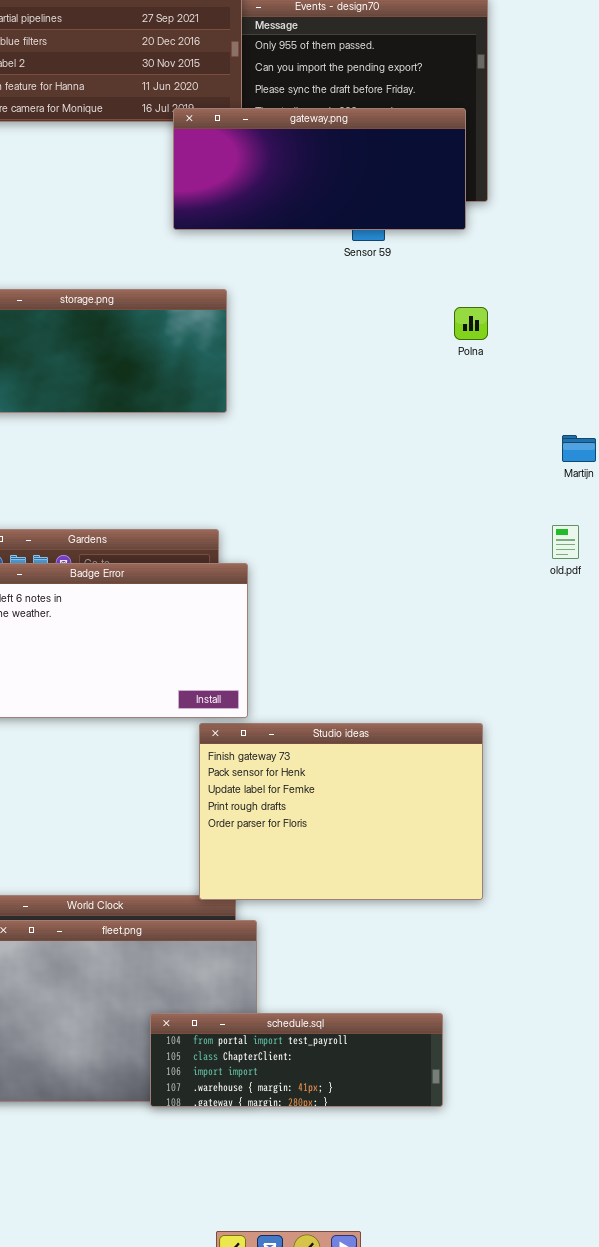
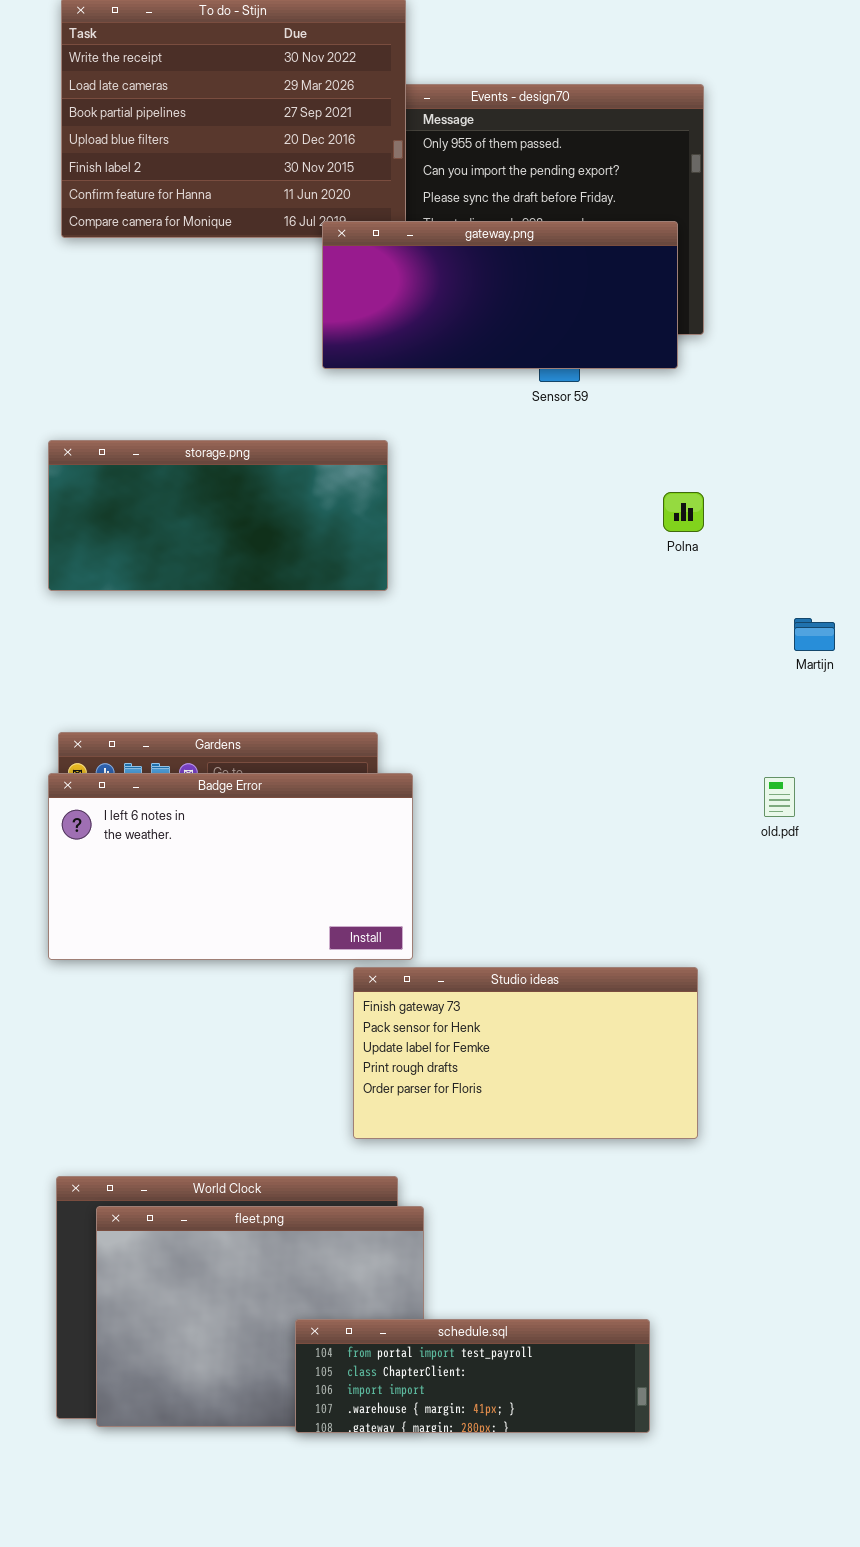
Polna: [454,307,488,340] -> [663,492,704,532], moved
old.pdf: [552,525,579,559] -> [764,777,795,817], moved
Studio ideas: [199,723,483,900] -> [353,967,698,1139], resized

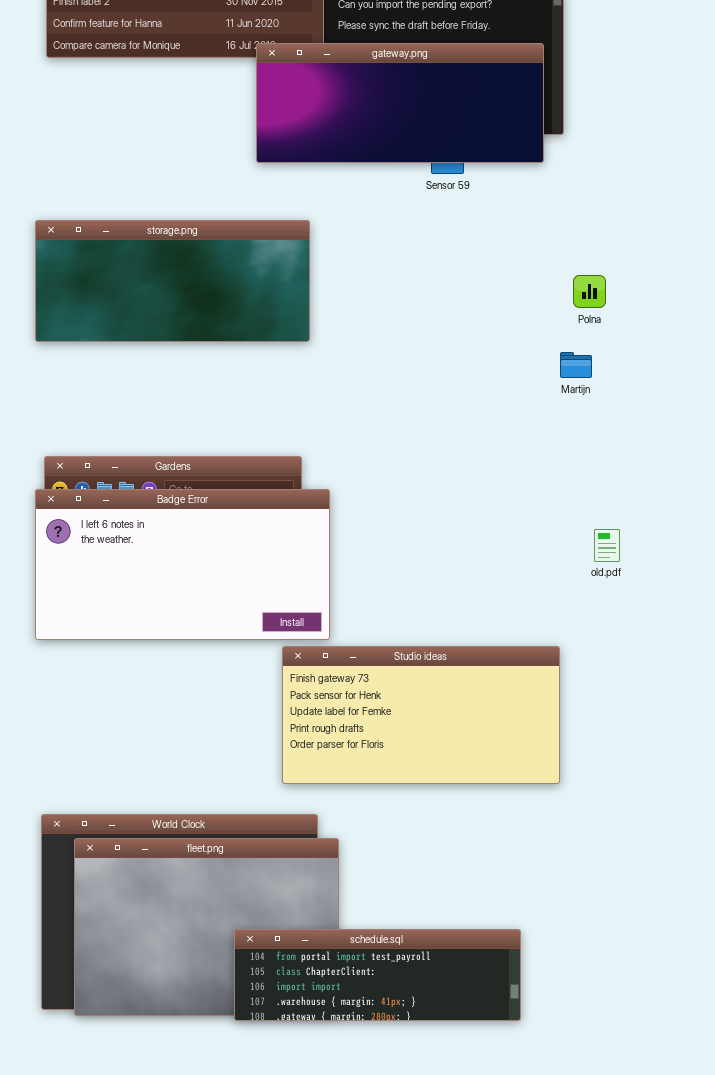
Polna: [663,492,704,532] -> [573,275,606,308], moved
Martijn: [794,618,835,651] -> [560,352,592,378], moved
old.pdf: [764,777,795,817] -> [594,529,620,562], moved

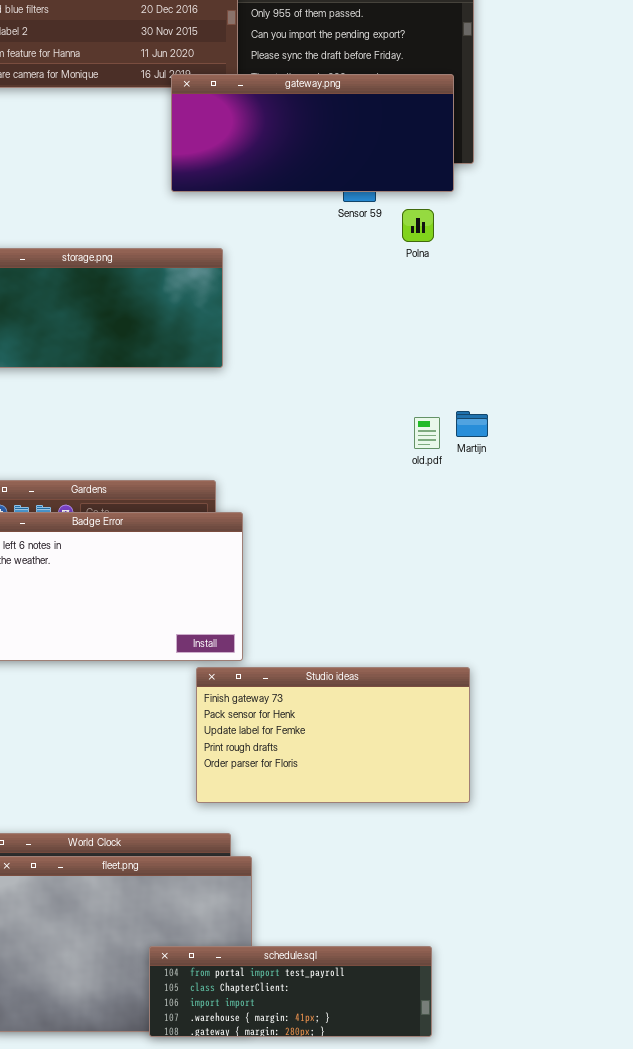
Polna: [573,275,606,308] -> [402,209,434,242], moved
Martijn: [560,352,592,378] -> [456,411,488,437], moved
old.pdf: [594,529,620,562] -> [414,417,440,449], moved

